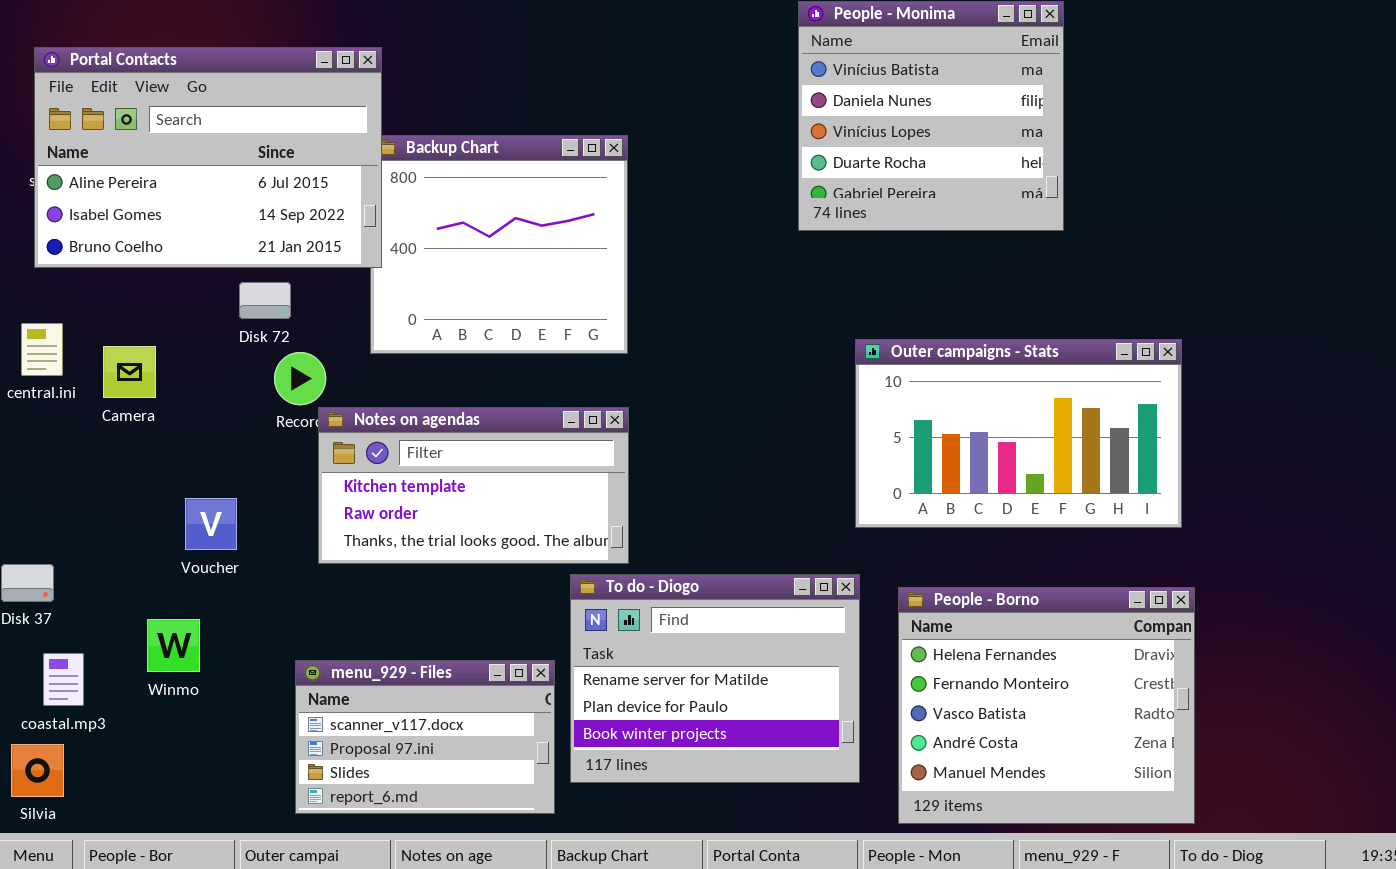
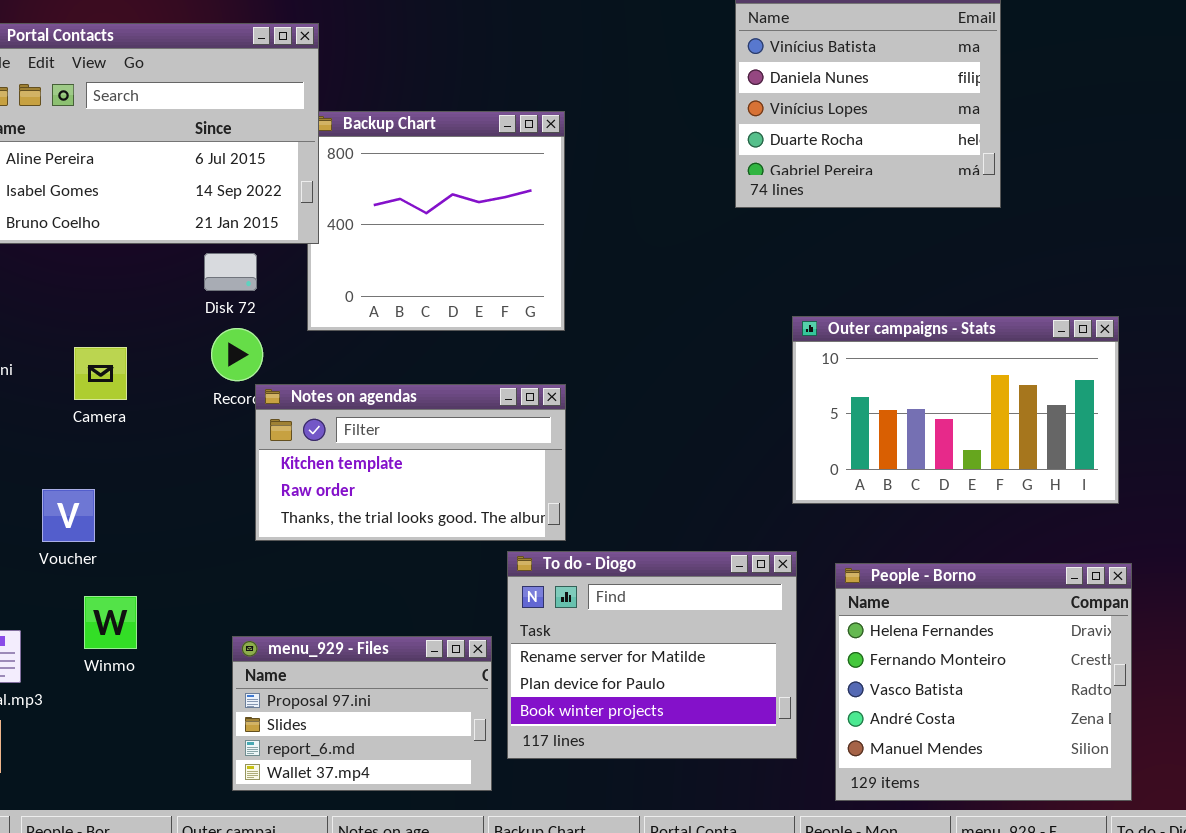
Disk 72: [239,282,291,319] -> [204,253,257,291], moved
Camera: [103,346,156,398] -> [74,347,127,400], moved
Voucher: [185,498,237,550] -> [42,489,95,542], moved
menu_929 - Files: [295,660,555,814] -> [232,636,492,791], scrolled down 1 row

